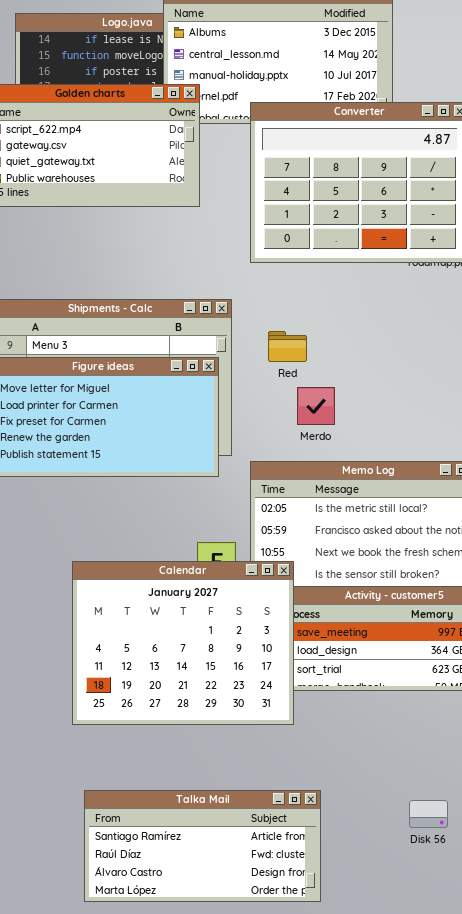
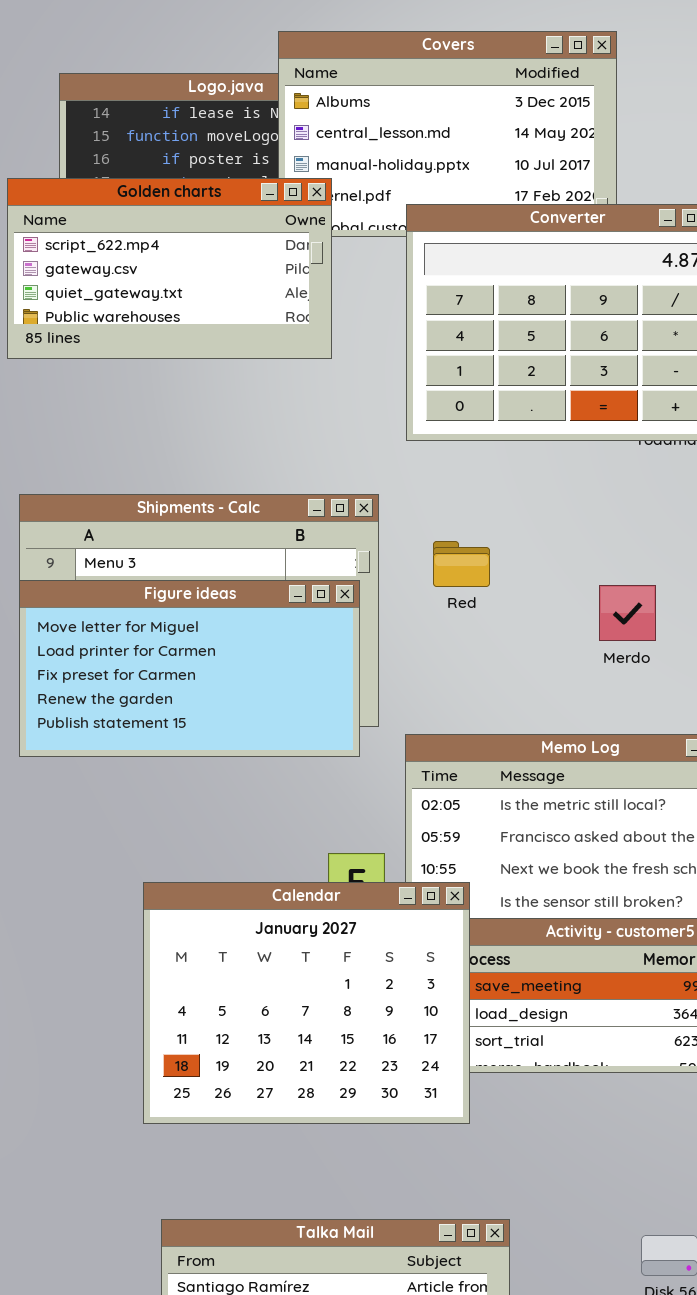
Merdo: [297,387,335,425] -> [599,585,656,641], moved

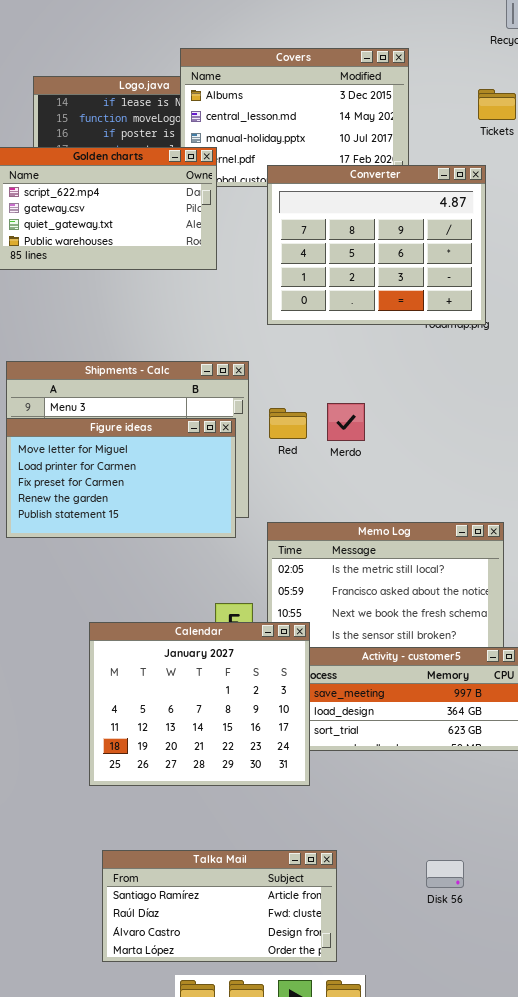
Red: [433,541,490,587] -> [269,408,307,439], moved
Merdo: [599,585,656,641] -> [327,403,365,441], moved

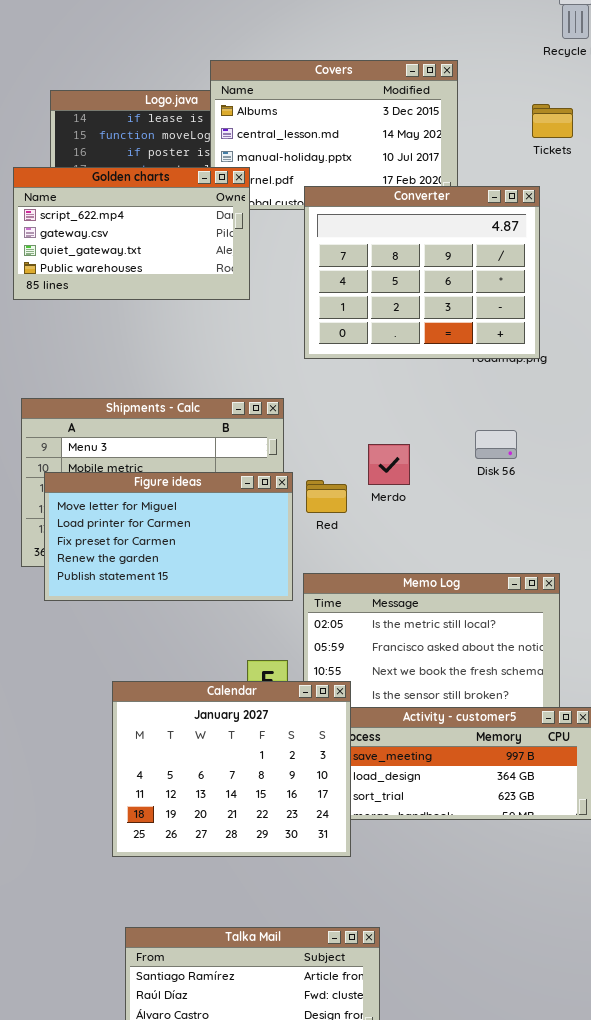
Red: [269,408,307,439] -> [306,480,347,513], moved
Figure ideas: [6,418,236,538] -> [44,472,293,601], moved
Disk 56: [426,860,464,888] -> [475,430,517,459], moved

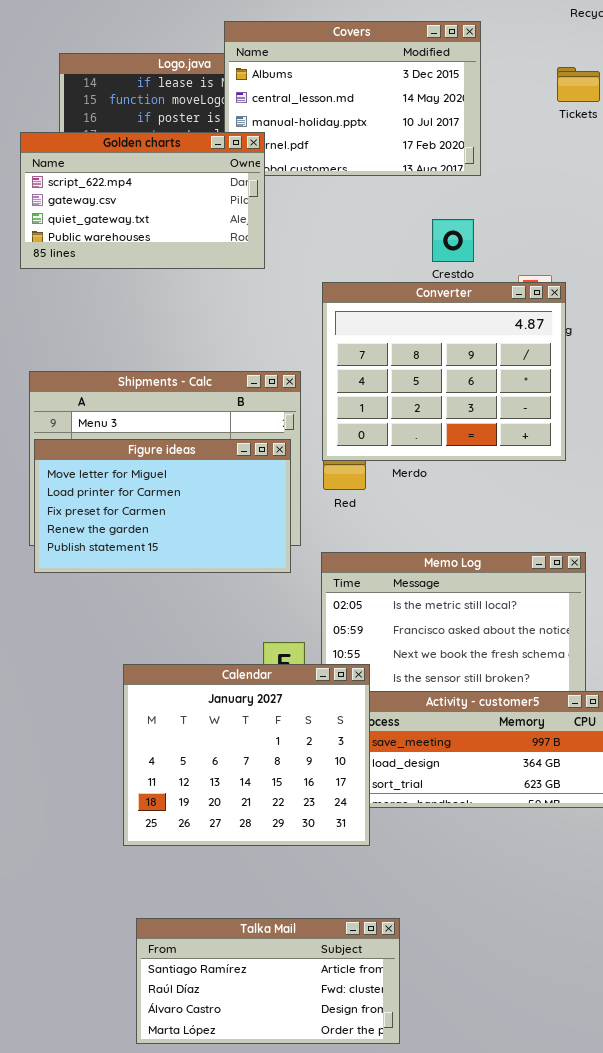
Converter: [304,186,540,359] -> [322,282,566,461], moved
Figure ideas: [44,472,293,601] -> [34,439,291,573], moved

